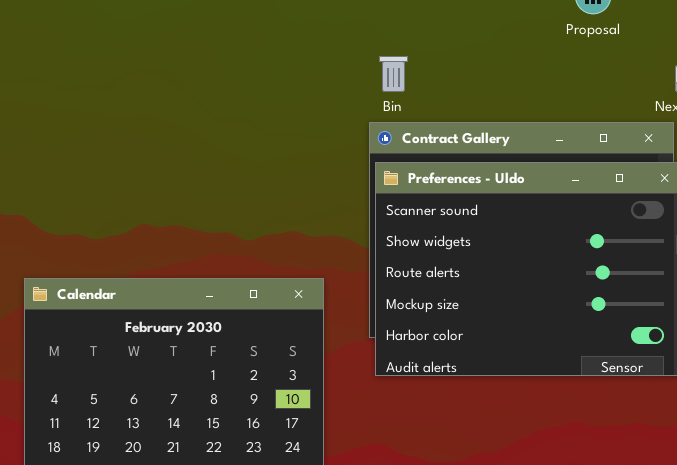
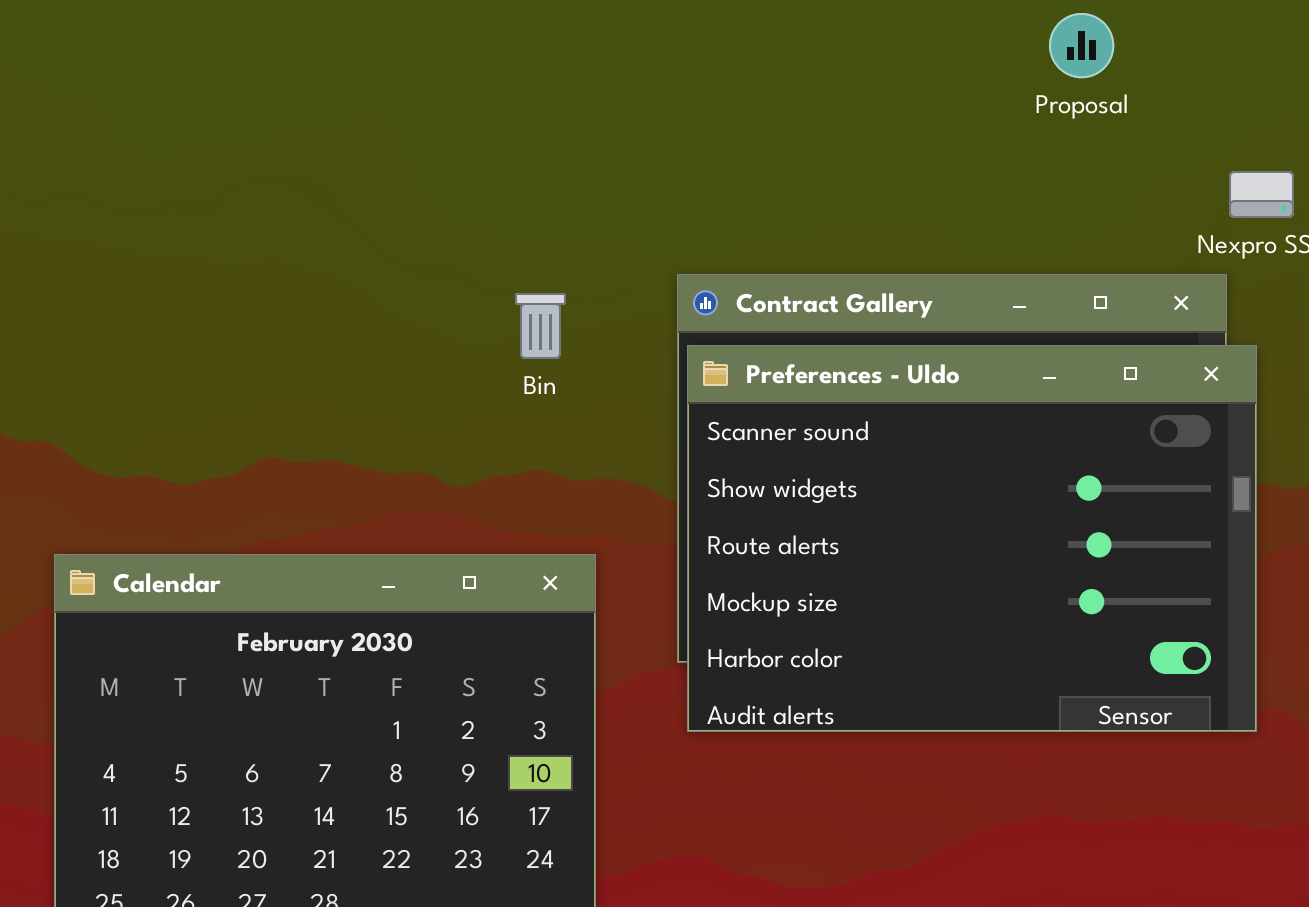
Bin: [379,56,408,92] -> [515,293,566,359], moved

